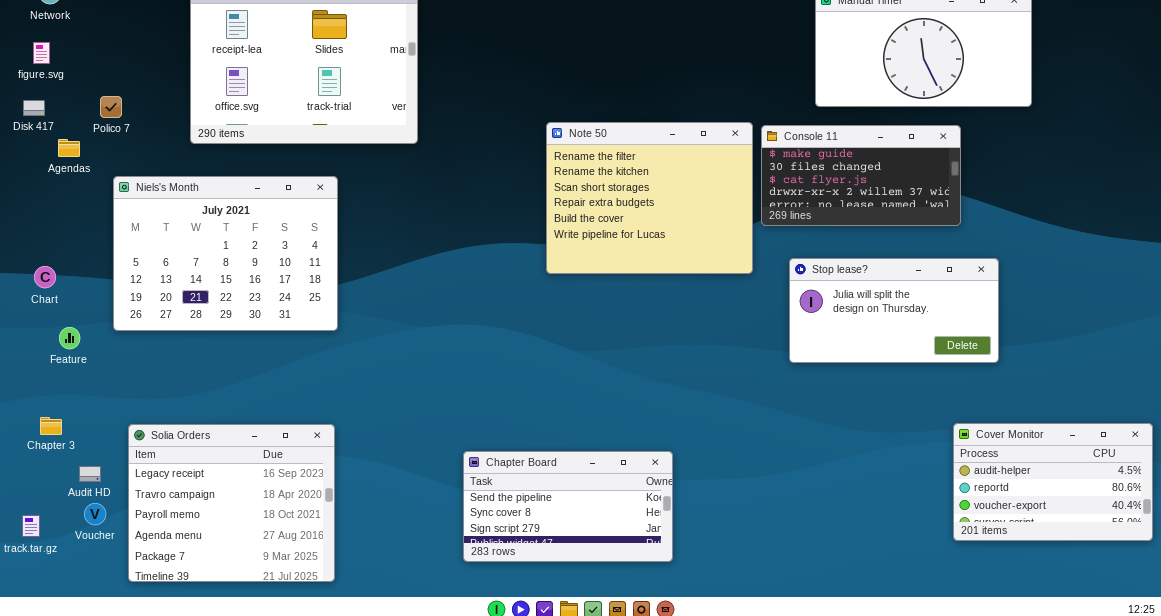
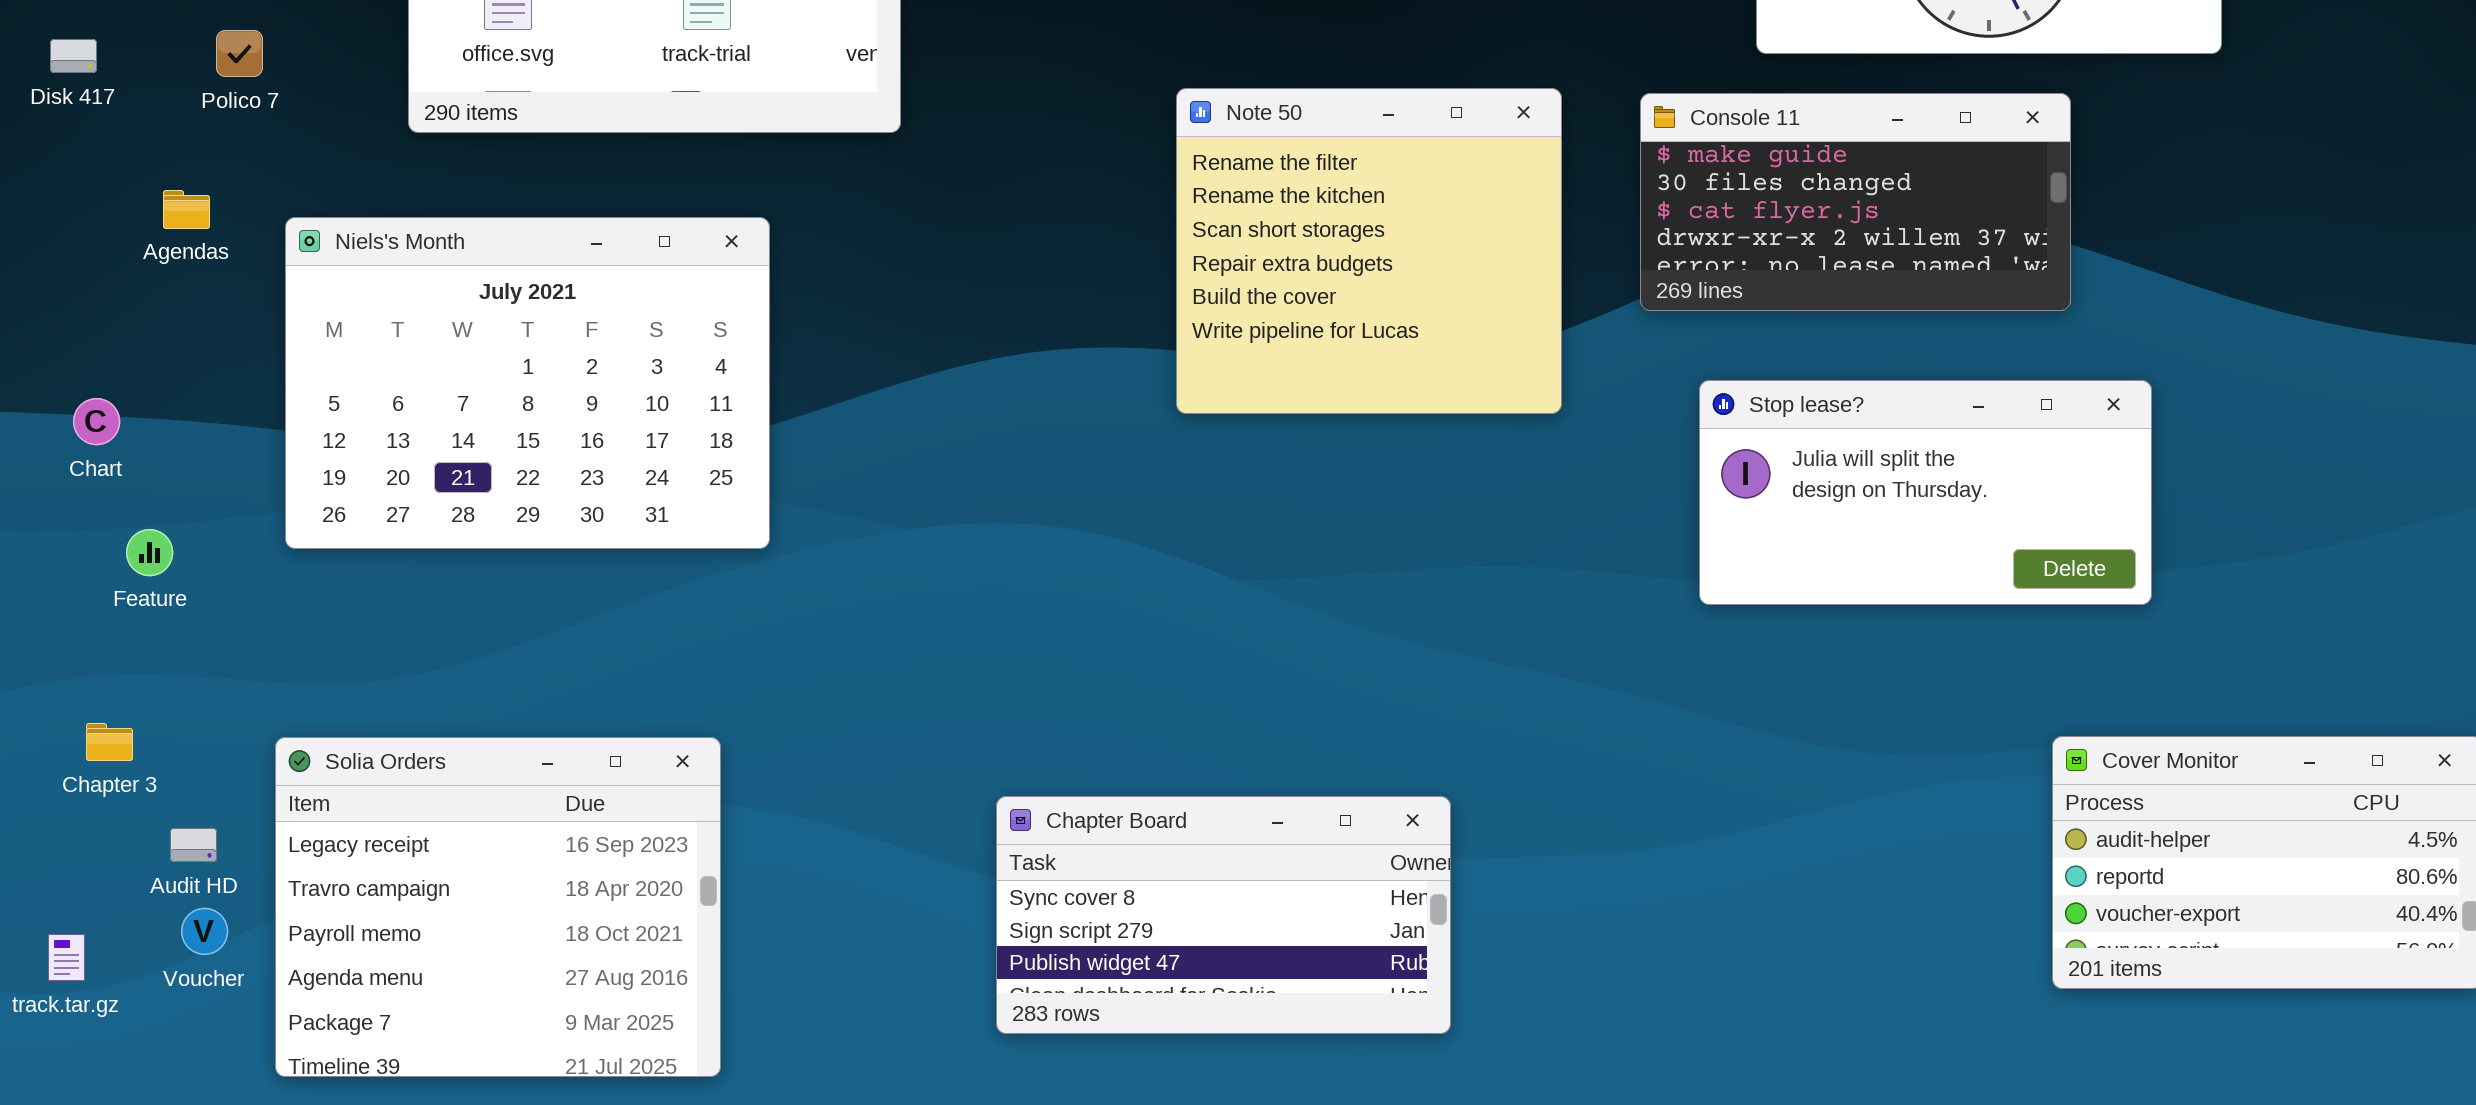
Note 50: [546,122,753,274] -> [1176,88,1562,414], resized
Agendas: [58,139,80,157] -> [163,190,210,229], moved
Niels's Month: [113,176,338,331] -> [285,217,770,549], moved
Chapter Board: [463,451,673,562] -> [996,796,1451,1034], scrolled down 1 row

